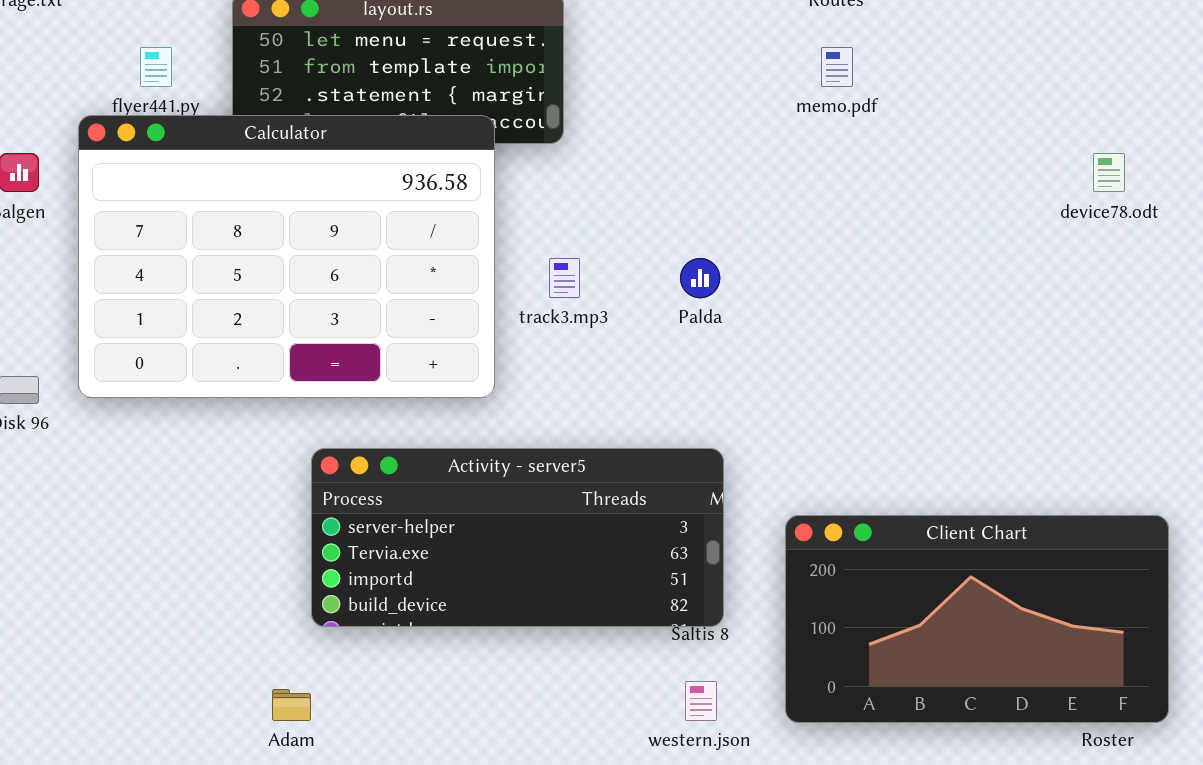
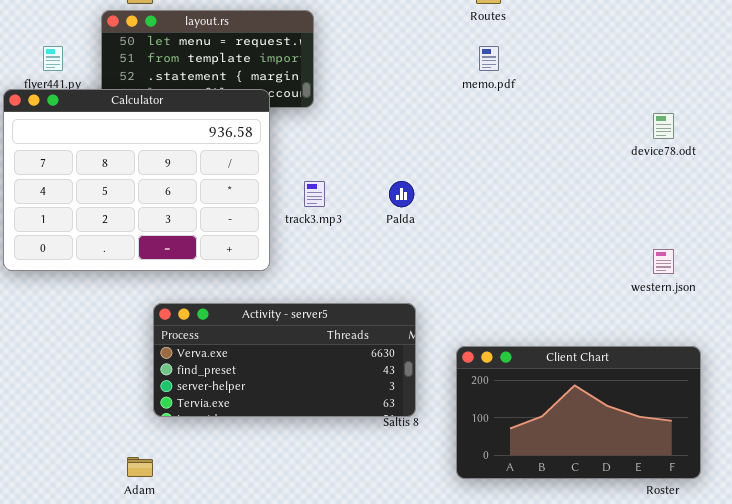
Activity - server5: [311,448,724,627] -> [153,303,416,417], scrolled up 2 rows
western.json: [685,681,717,721] -> [653,249,674,274], moved

